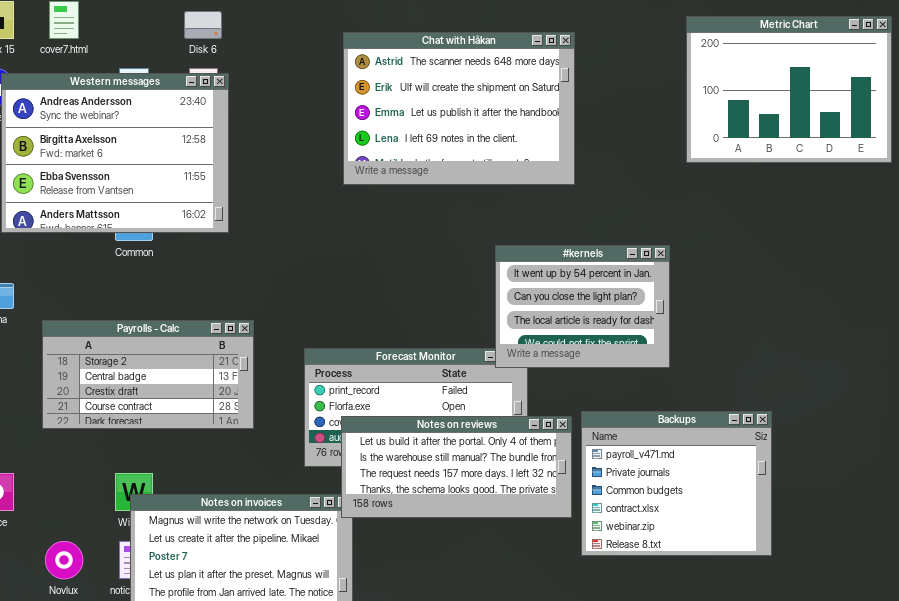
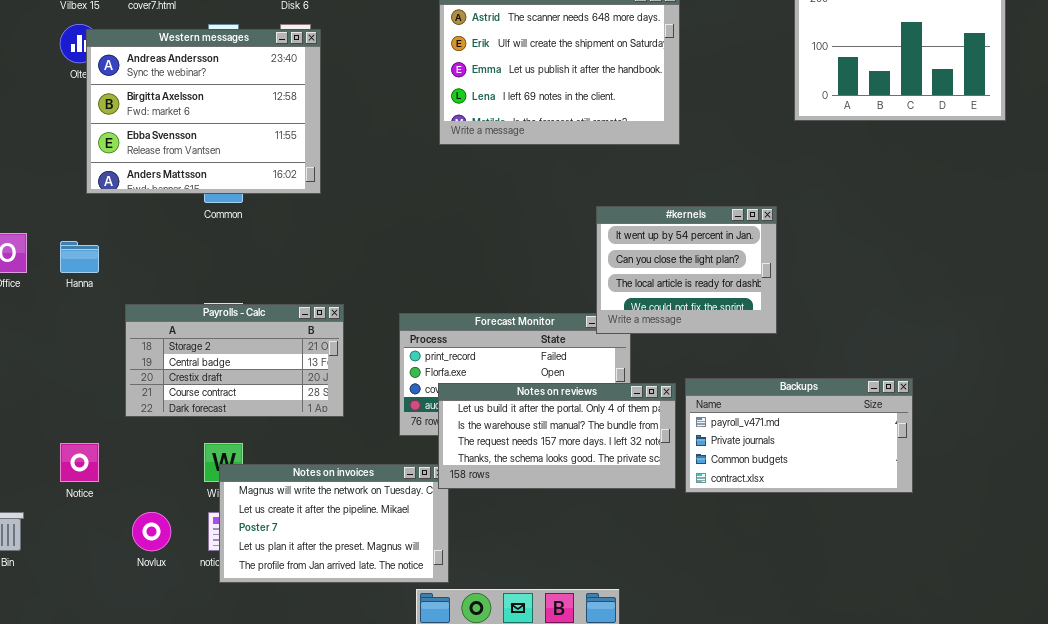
Payrolls - Calc: [42,320,254,429] -> [125,304,344,417], moved
Backups: [581,411,772,556] -> [685,378,913,493], resized

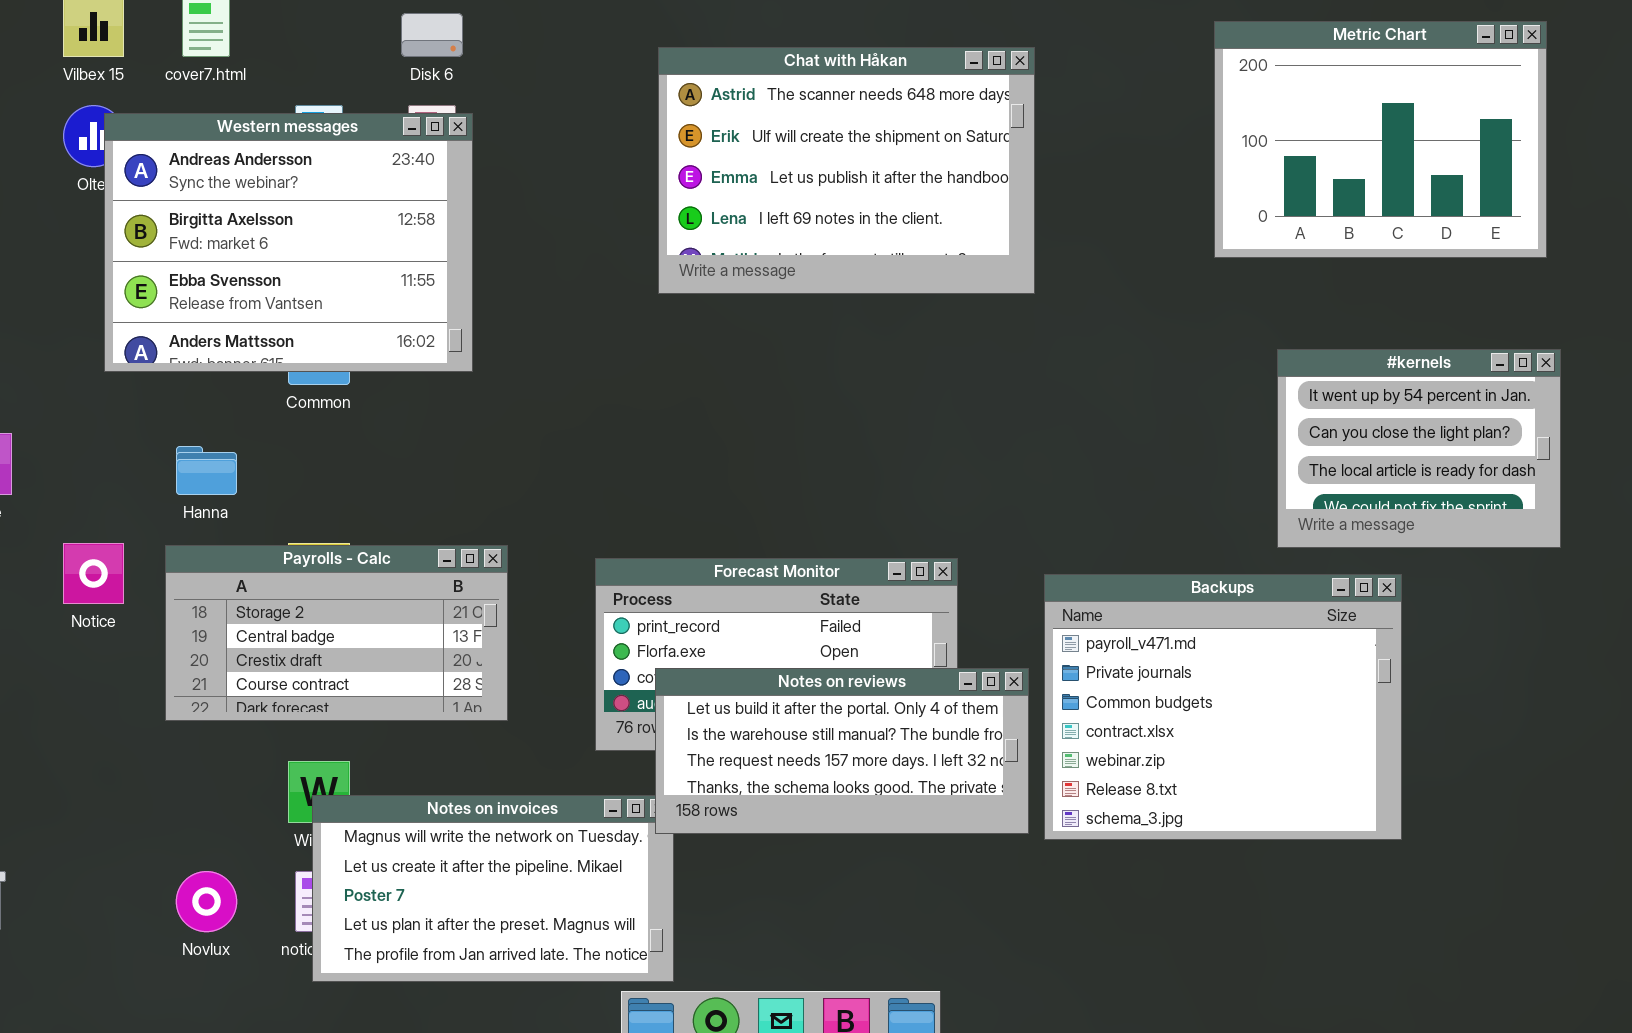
#kernels: [596,206,777,334] -> [1277,349,1561,548], moved
Hanna: [60,241,99,273] -> [176,446,237,495], moved
Backups: [685,378,913,493] -> [1044,574,1402,840], resized
Notice: [60,443,99,482] -> [63,543,124,604], moved

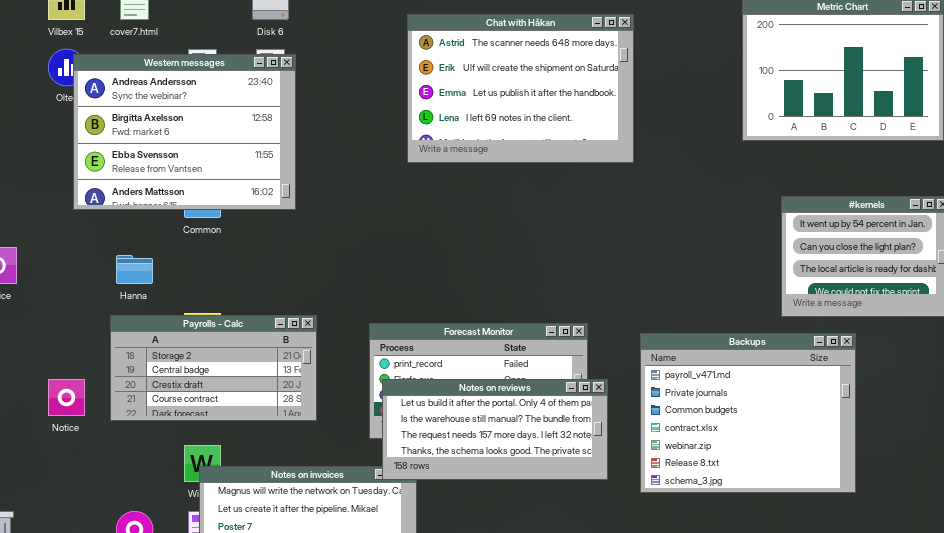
Notice: [63,543,124,604] -> [48,379,85,416], moved
Notes on reviews: [655,668,1029,834] -> [382,379,608,480], moved

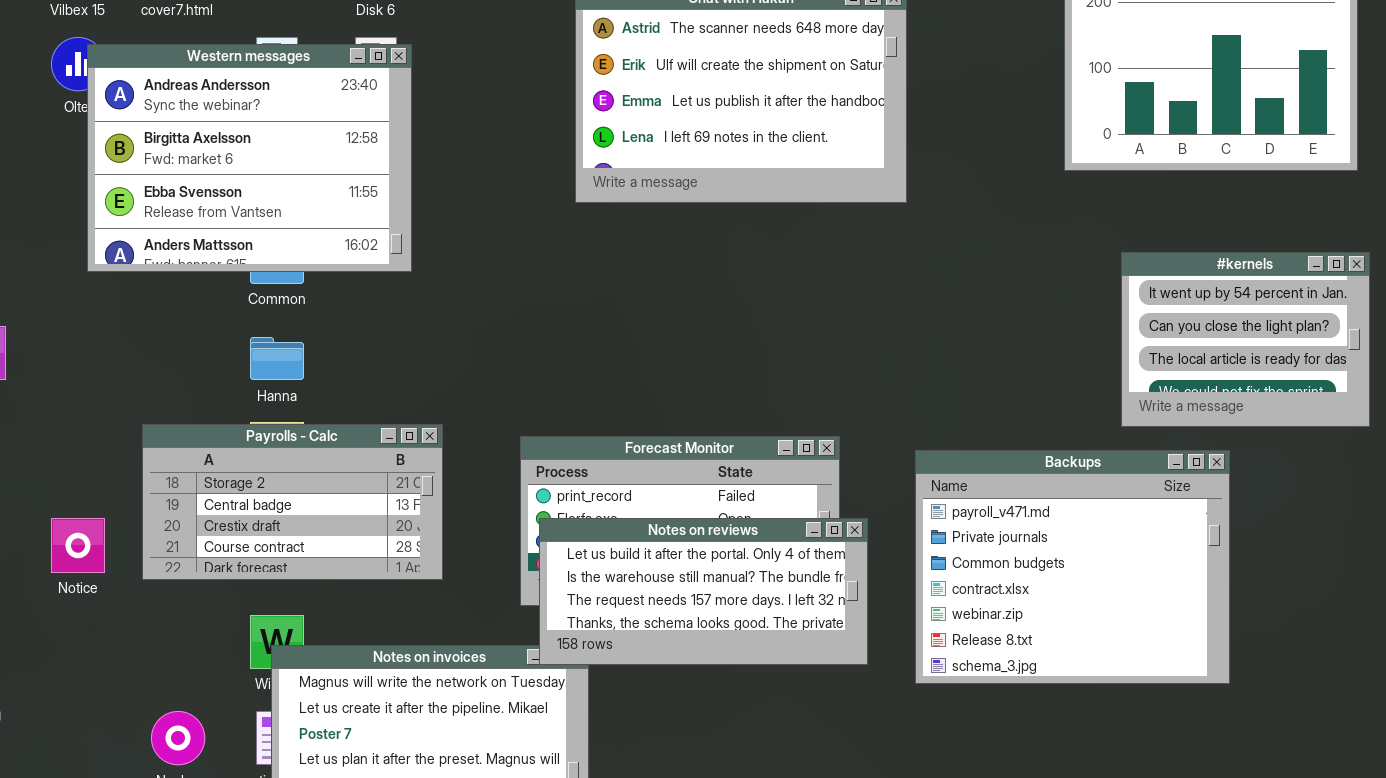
Hanna: [116,255,153,284] -> [250,337,304,380], moved

